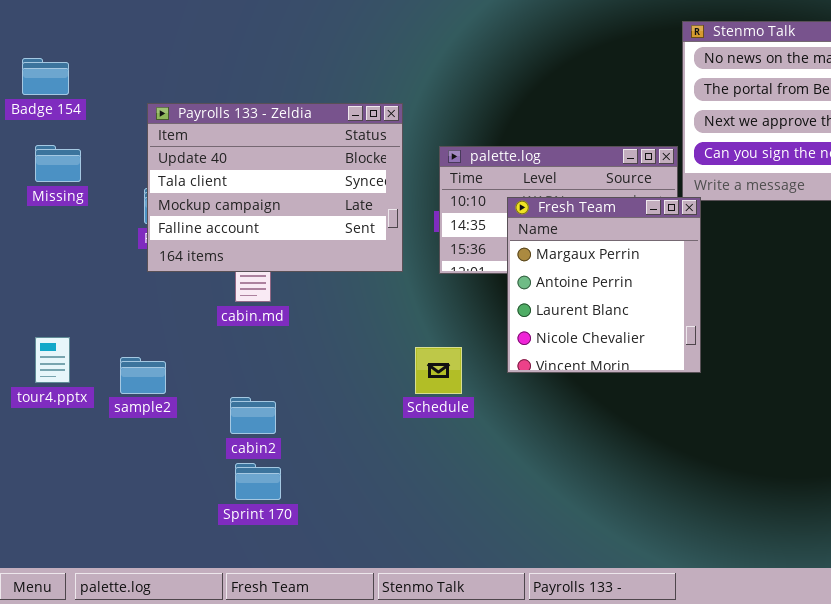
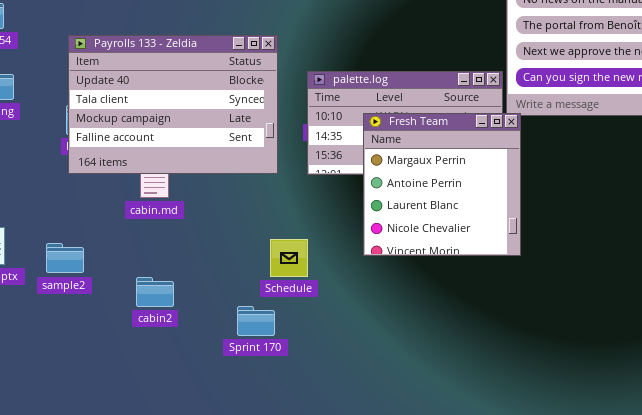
Schedule: [415,347,462,394] -> [270,239,308,277], moved
Sprint 170: [235,463,281,500] -> [237,306,275,336], moved

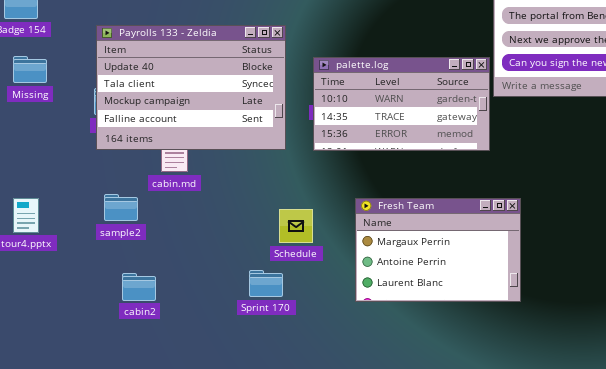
Fresh Team: [363,113,521,256] -> [355,198,521,302], moved, resized
sample2: [46,243,84,273] -> [104,194,138,221], moved
cabin2: [136,277,174,307] -> [122,273,156,301], moved

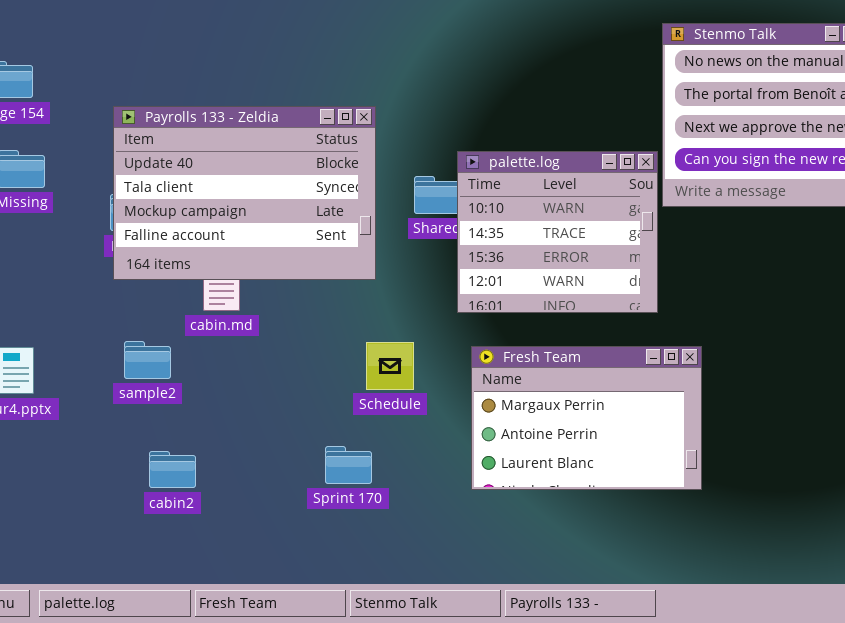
palette.log: [313,57,490,151] -> [457,151,658,313], resized
Schedule: [279,209,313,243] -> [366,342,414,390], moved

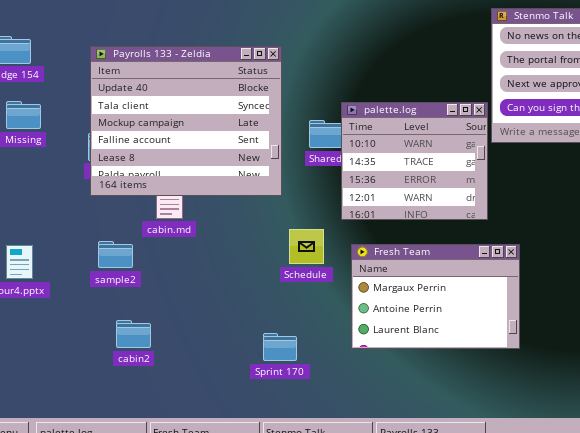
Payrolls 133 - Zeldia: [113,106,376,280] -> [90,46,282,196], resized
Schedule: [366,342,414,390] -> [289,229,324,264], moved
Sprint 170: [325,446,372,484] -> [263,333,297,361], moved

